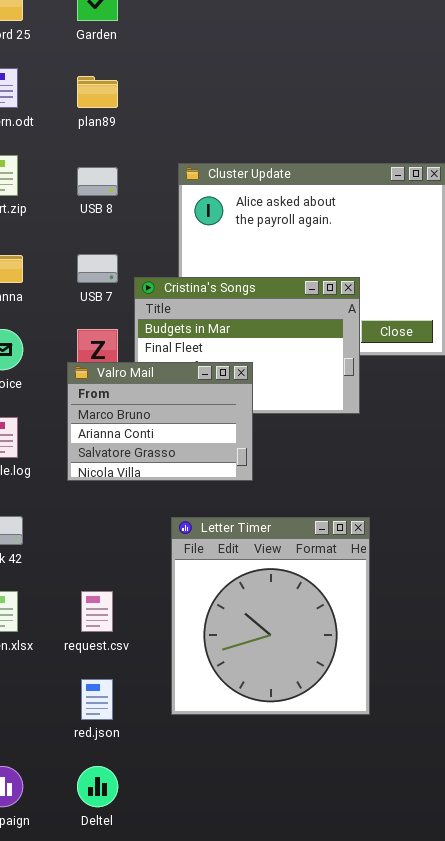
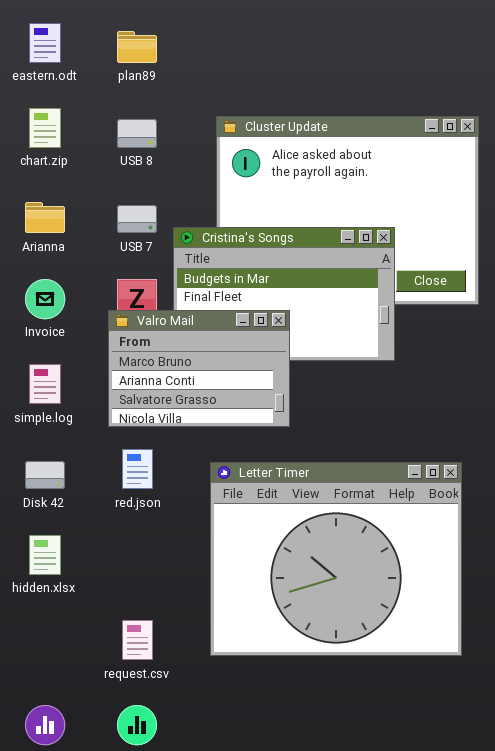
Letter Timer: [171,517,370,715] -> [210,462,462,656], resized
request.csv: [81,591,113,632] -> [122,620,153,660], moved
red.json: [81,679,113,720] -> [122,449,153,489], moved

